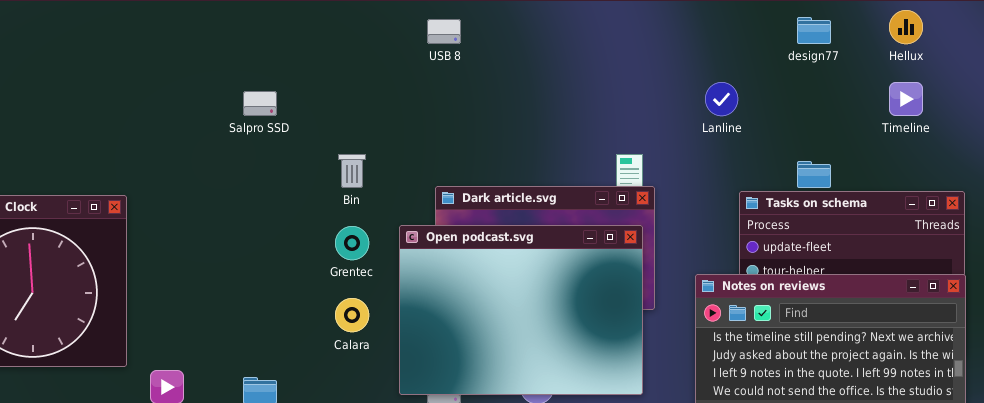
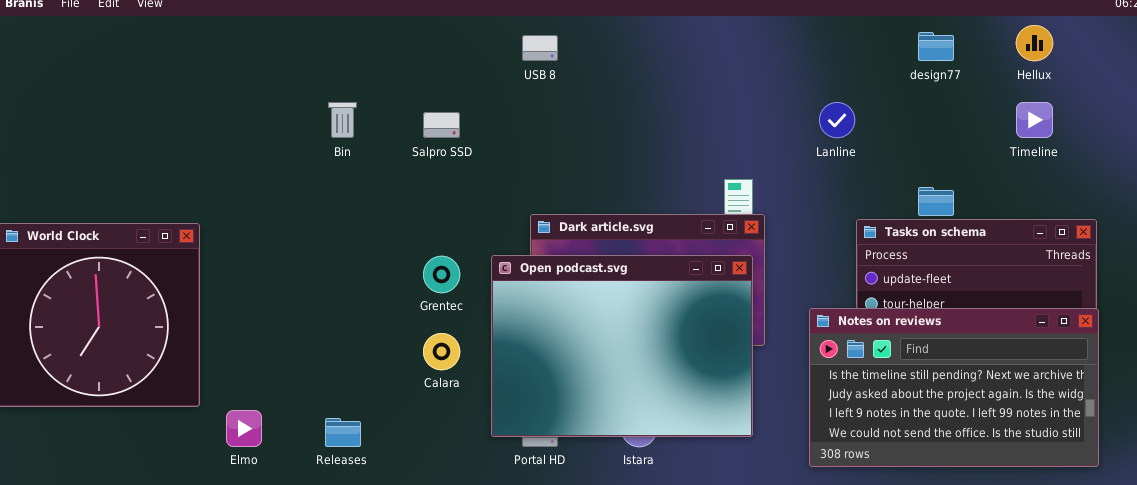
Salpro SSD: [243,91,277,116] -> [423,112,460,138], moved
Bin: [338,154,366,188] -> [328,102,357,138], moved

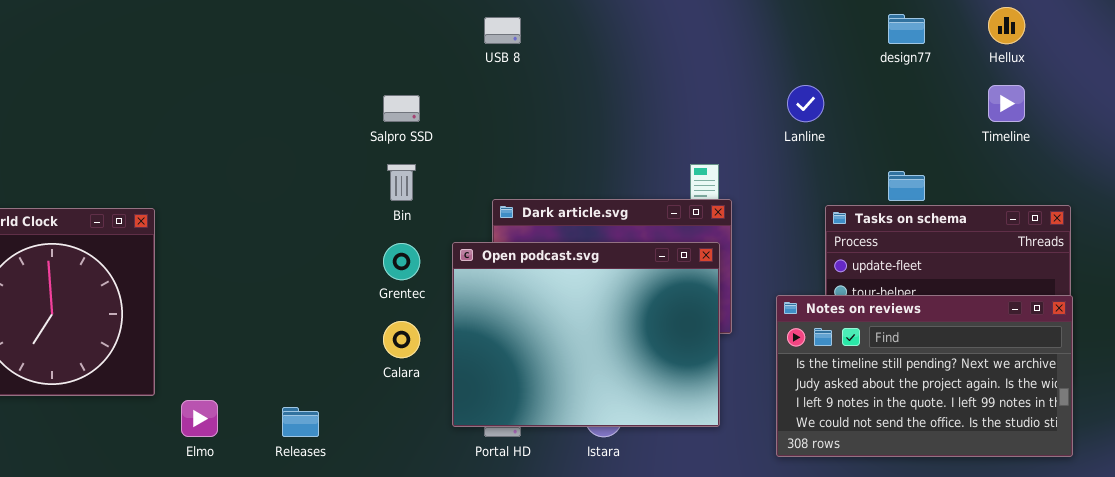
Bin: [328,102,357,138] -> [387,164,416,201], moved

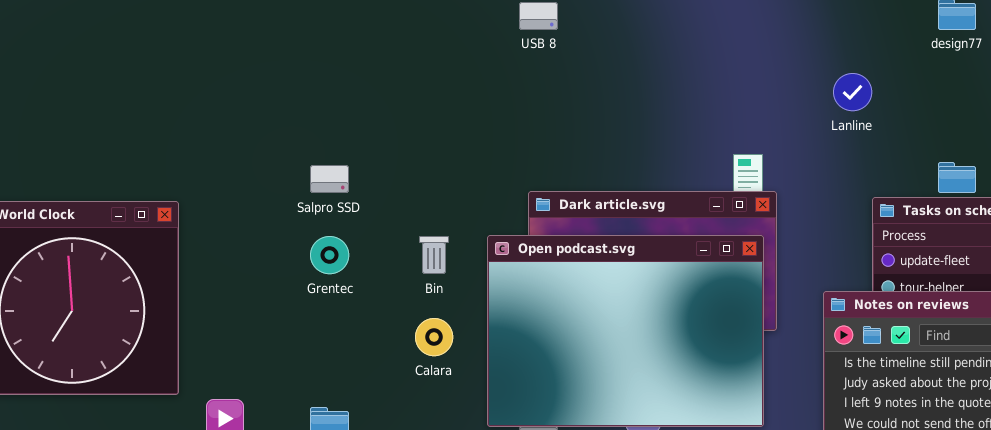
Salpro SSD: [383,95,420,122] -> [310,165,349,193], moved
Bin: [387,164,416,201] -> [419,236,449,274], moved
Grentec: [383,243,420,280] -> [310,236,349,274], moved

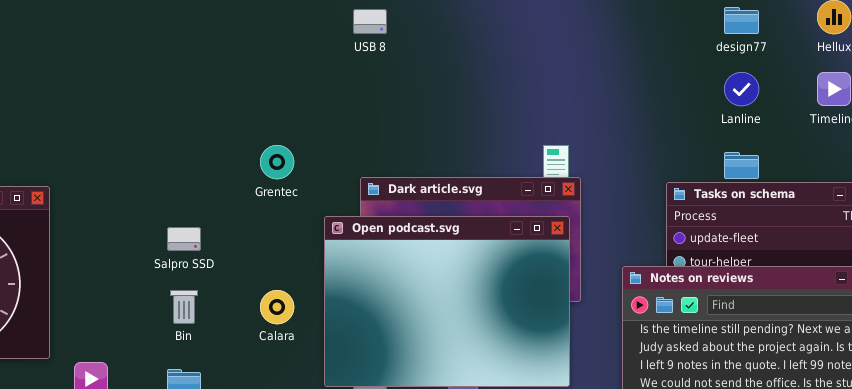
Lanline: [833,73,872,111] -> [724,72,759,106], moved
Salpro SSD: [310,165,349,193] -> [167,227,201,251], moved
Grentec: [310,236,349,274] -> [260,145,294,179], moved
Bin: [419,236,449,274] -> [170,290,198,324], moved

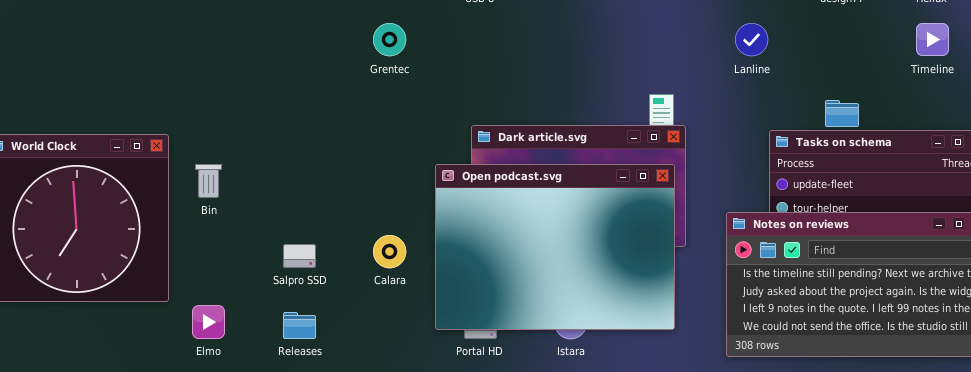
Lanline: [724,72,759,106] -> [735,23,768,56], moved
Grentec: [260,145,294,179] -> [373,23,406,56], moved
Salpro SSD: [167,227,201,251] -> [283,244,316,268], moved
Bin: [170,290,198,324] -> [195,164,222,198], moved

